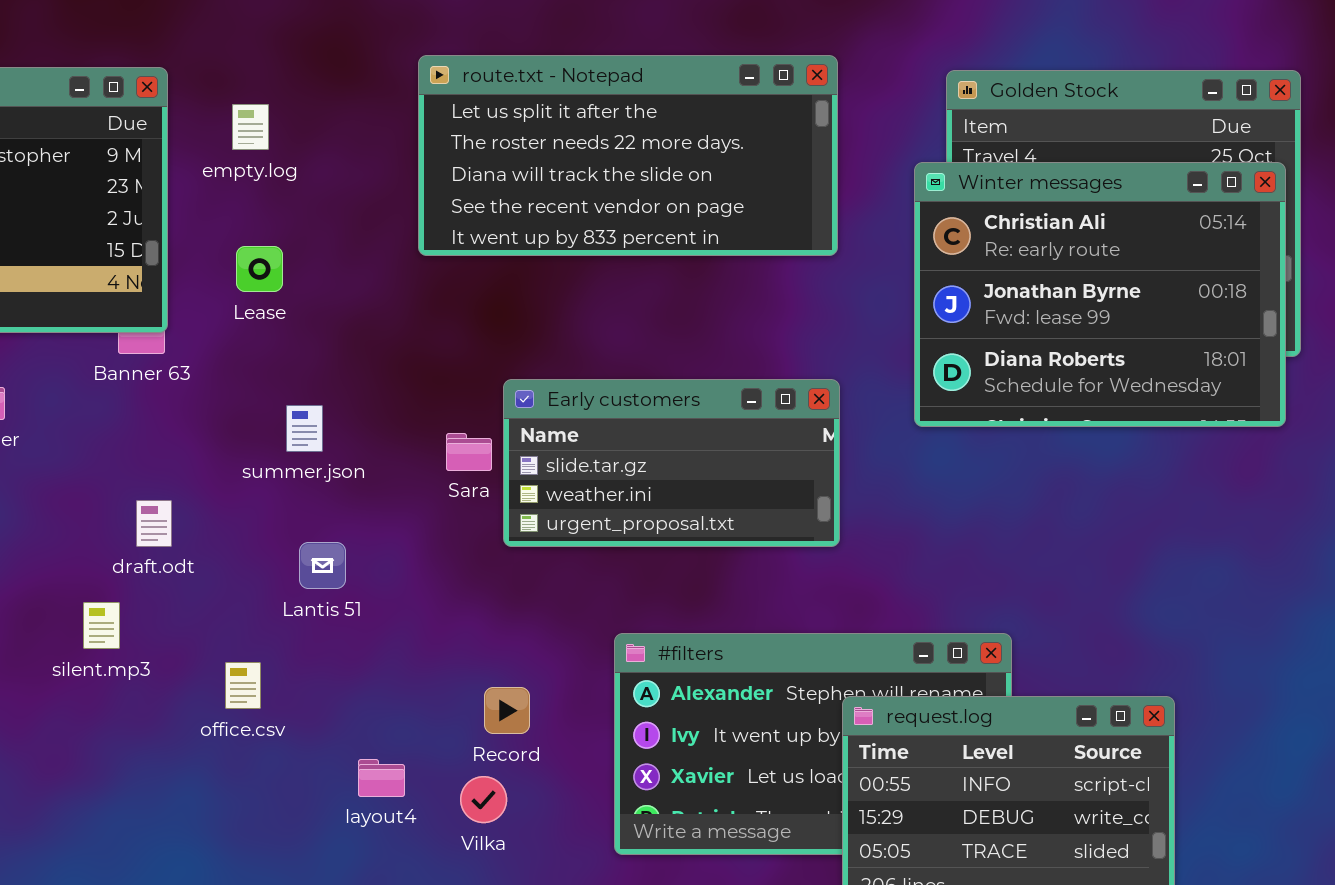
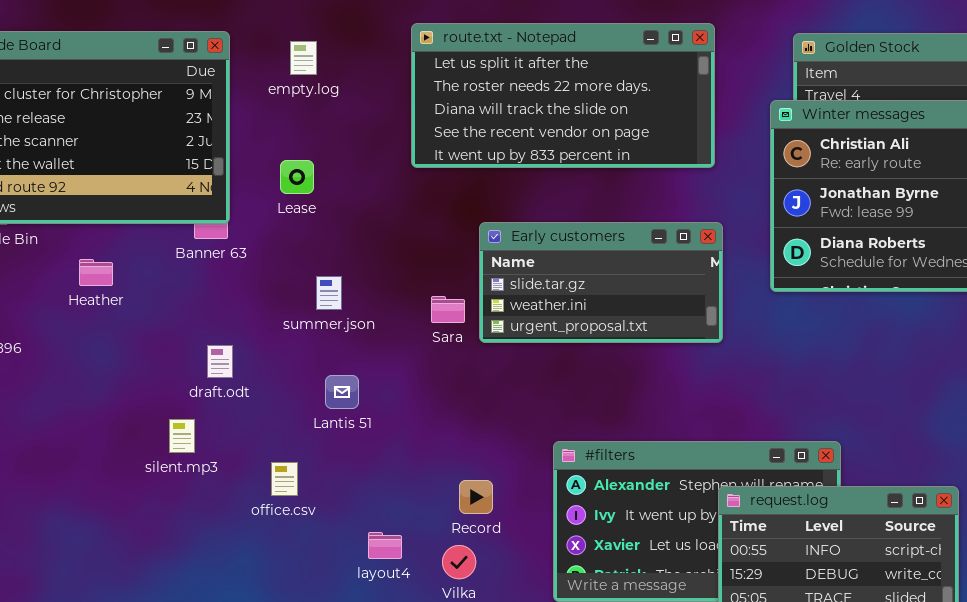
empty.log: [232,104,269,150] -> [290,41,317,75], moved
Early customers: [503,379,840,547] -> [479,222,723,343], moved

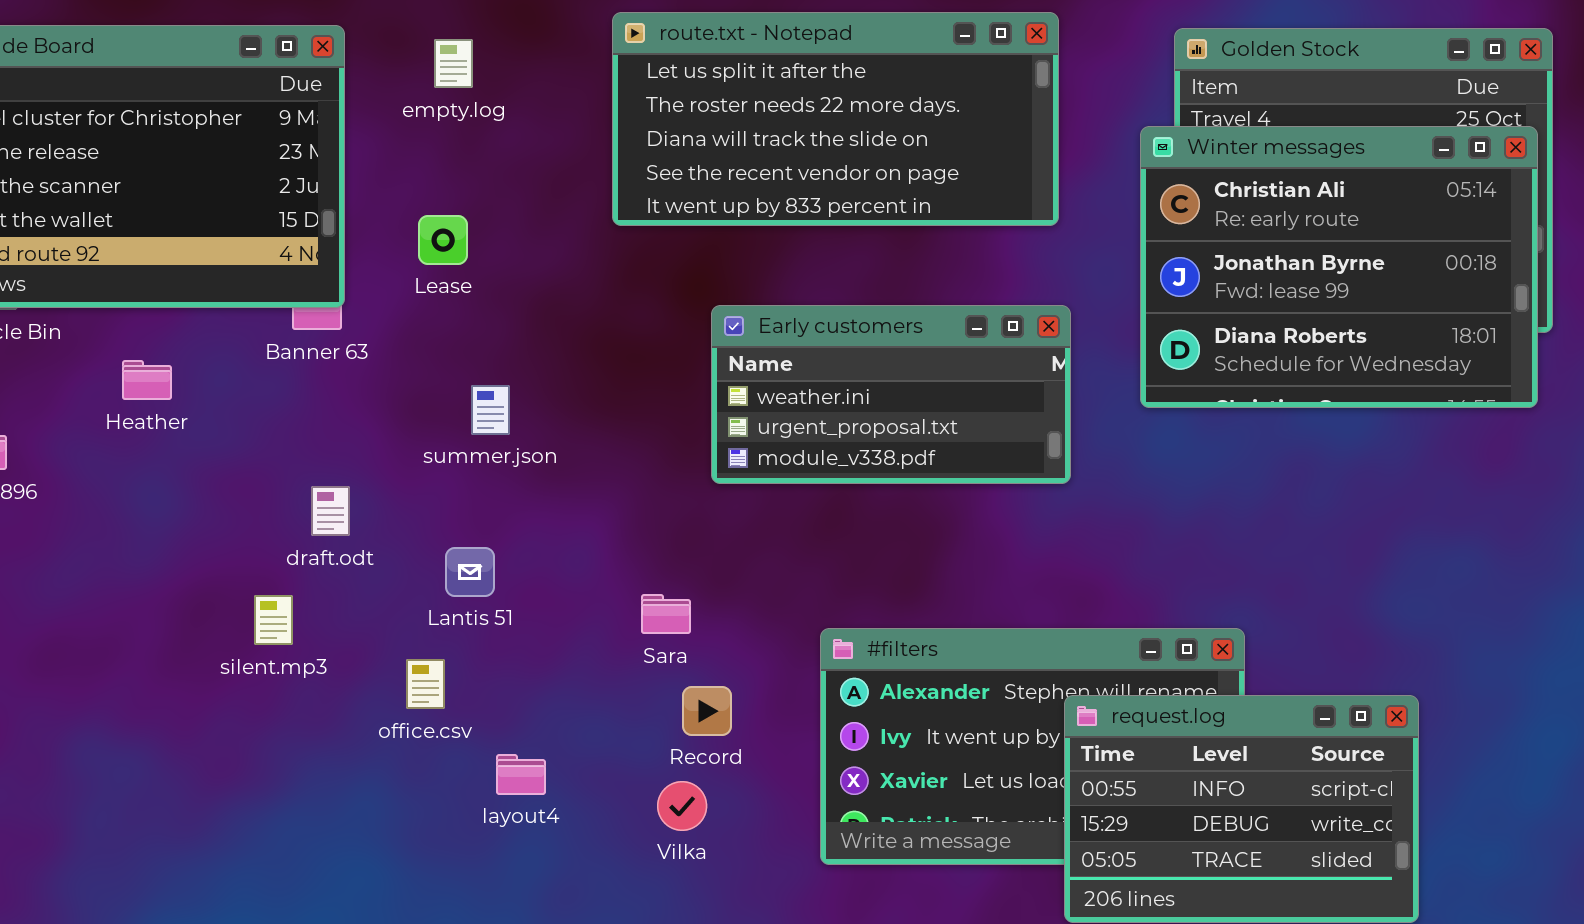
Early customers: [479,222,723,343] -> [711,305,1071,484], scrolled down 1 row
Sara: [431,296,465,323] -> [641,594,691,634], moved
Lantis 51: [325,375,359,409] -> [445,547,495,597], moved
layout4: [368,532,402,559] -> [496,754,546,795], moved

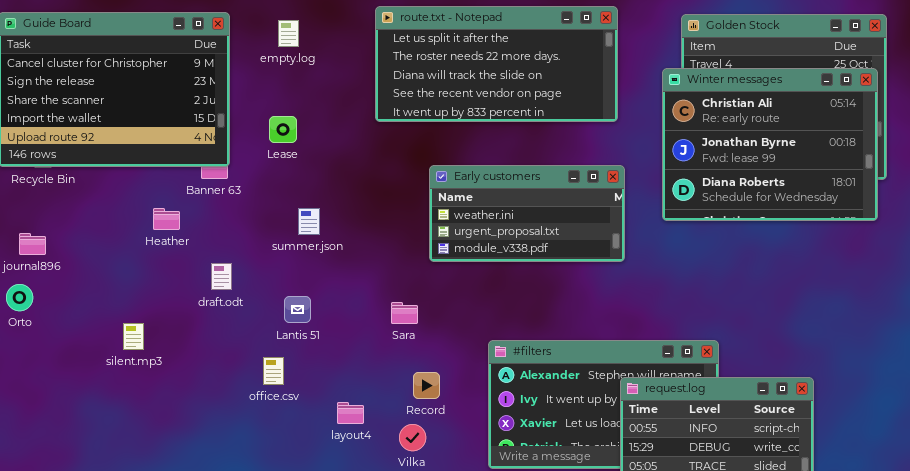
Heather: [122,360,172,400] -> [153,208,180,230], moved
Sara: [641,594,691,634] -> [391,302,418,324], moved
silent.mp3: [254,595,293,645] -> [123,323,144,350], moved
layout4: [496,754,546,795] -> [337,402,364,424], moved

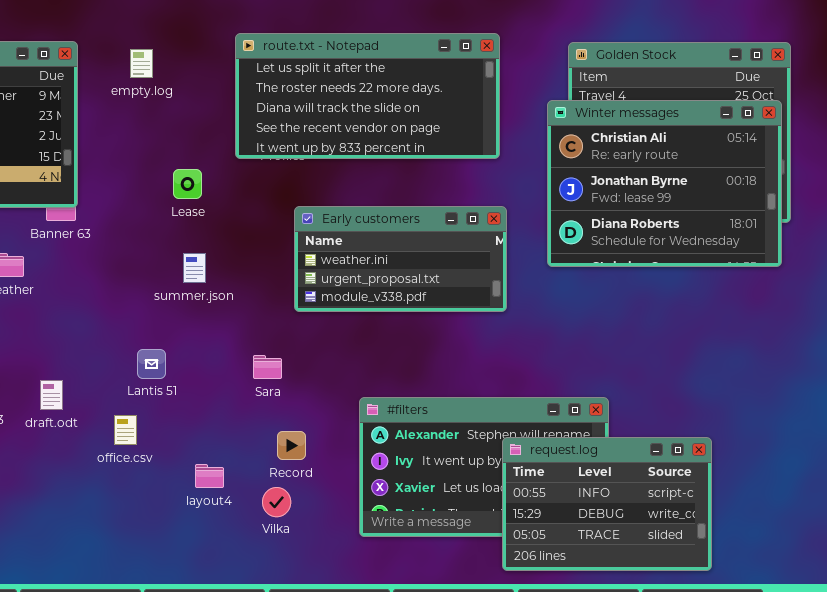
Lease: [269,116,297,143] -> [173,169,202,199], moved
summer.json: [298,208,320,235] -> [183,253,206,283], moved
draft.odt: [211,263,232,290] -> [40,380,63,410], moved

